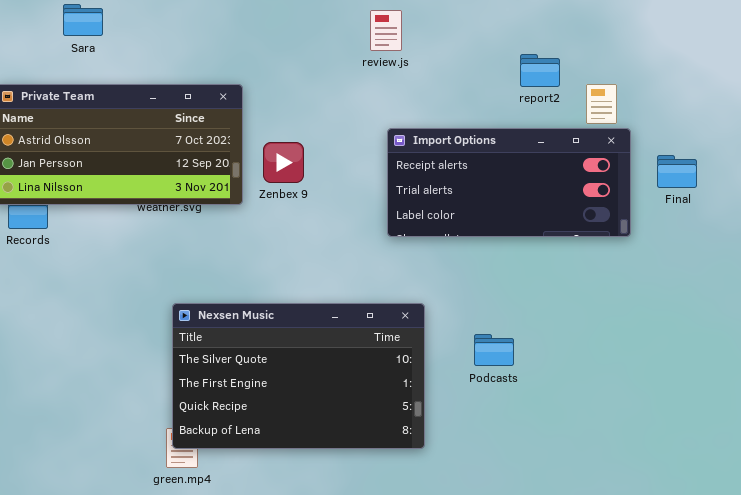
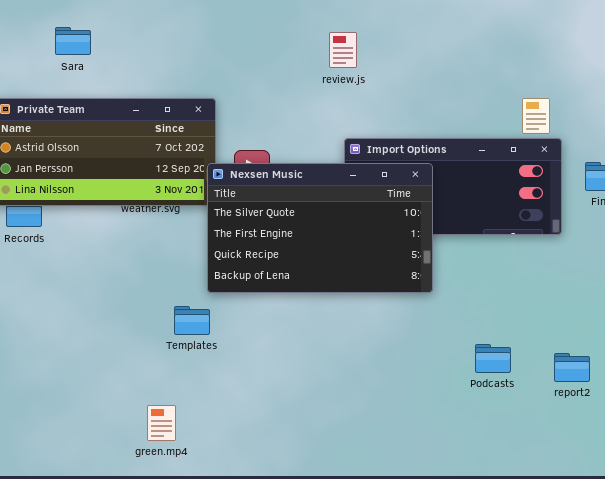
report2: [520,54,560,87] -> [554,353,590,382], moved
Nexsen Music: [172,303,425,449] -> [207,163,433,293], moved
Podcasts: [474,334,514,366] -> [475,344,511,373], moved

